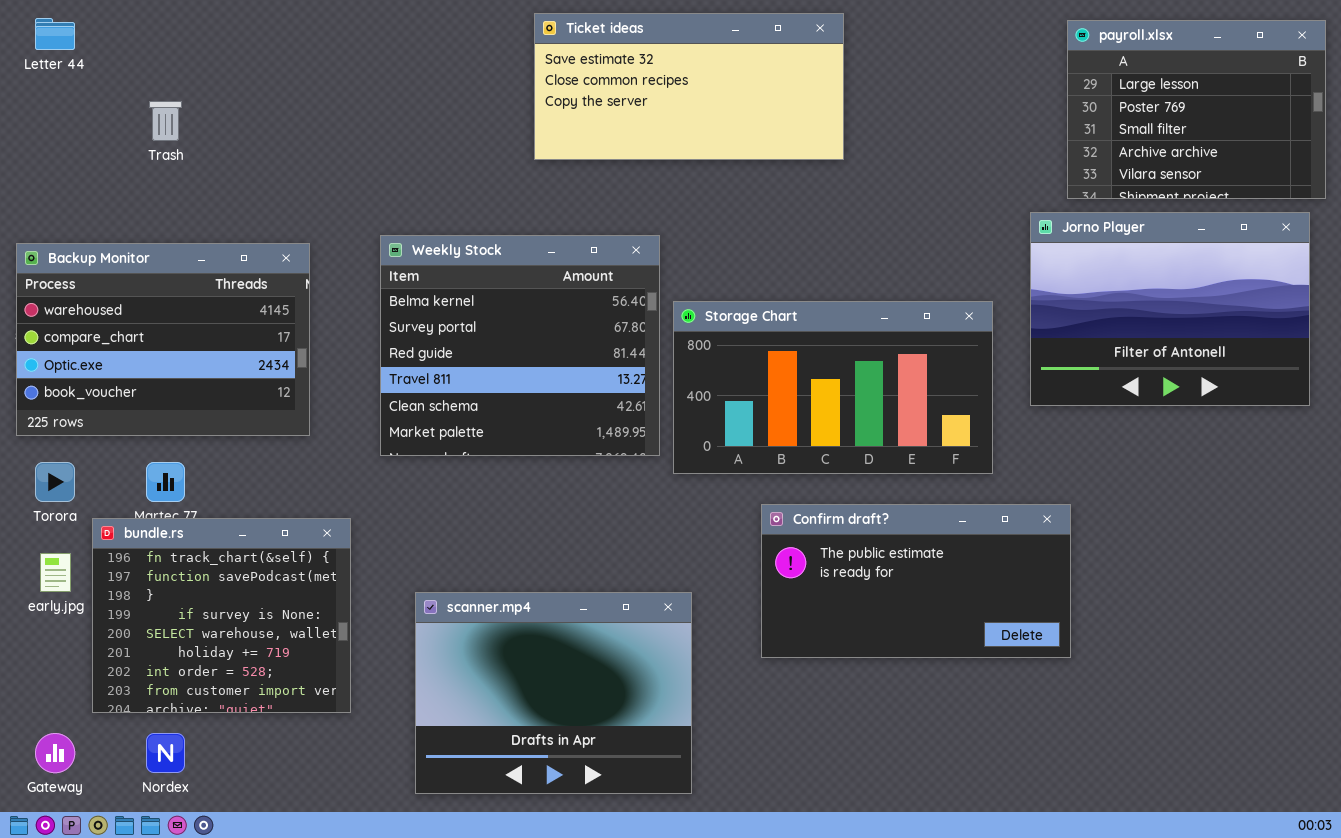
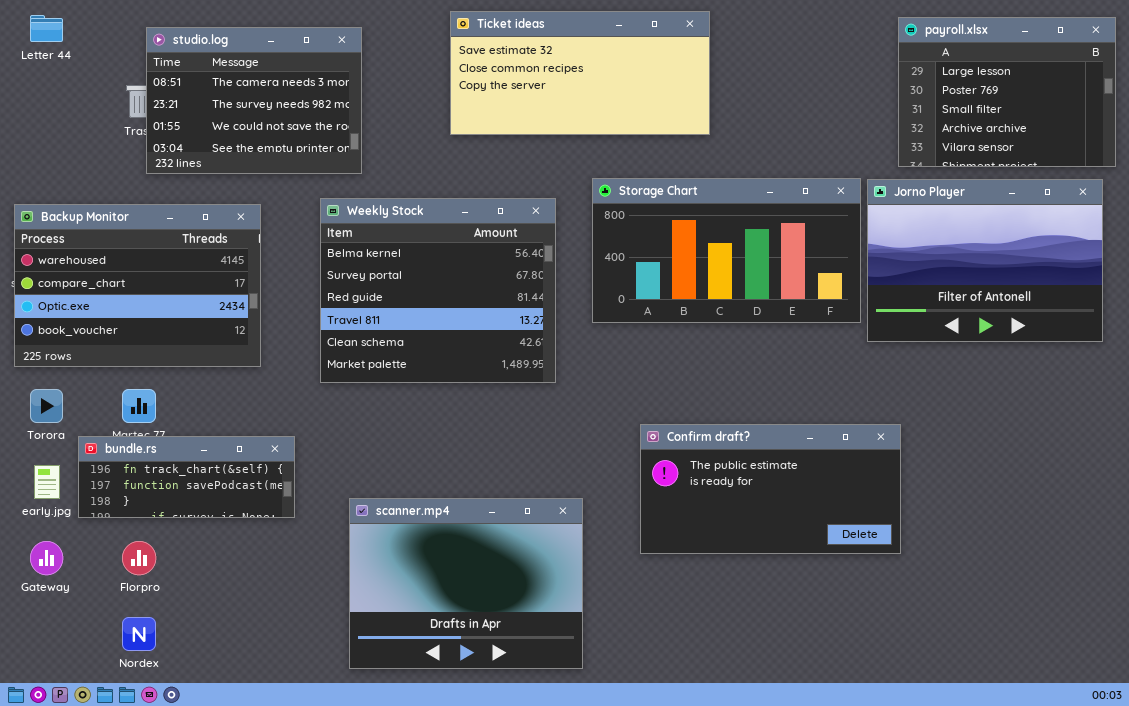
studio.log: none -> [146,27,362,174], opened
Storage Chart: [673,301,993,474] -> [592,178,861,323], moved
bundle.rs: [92,518,351,713] -> [78,436,295,518], resized
Gateway: [35,733,75,773] -> [30,541,63,575], moved

